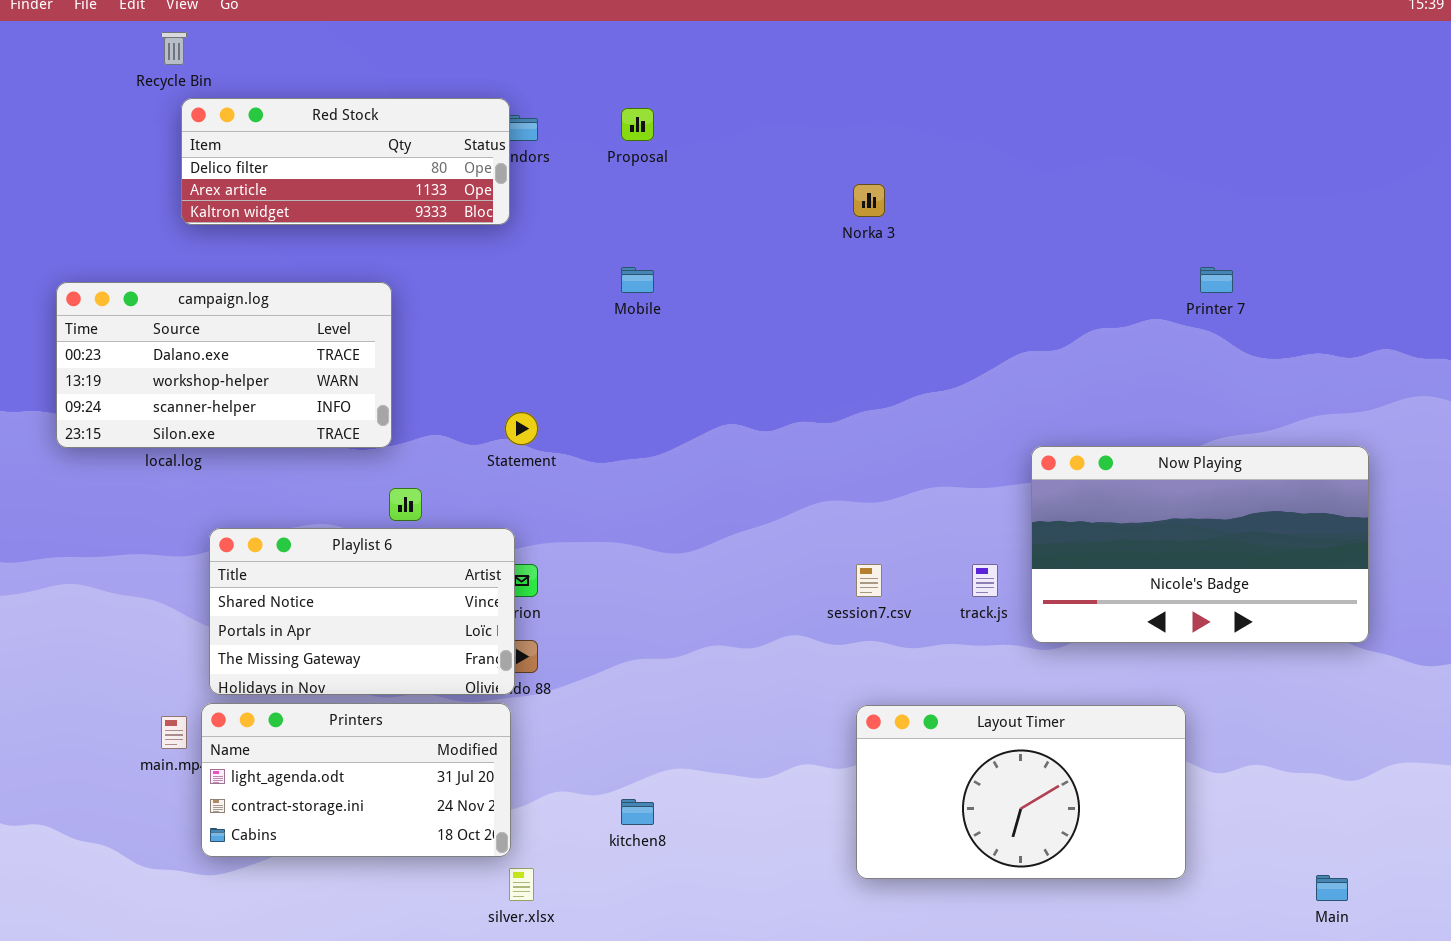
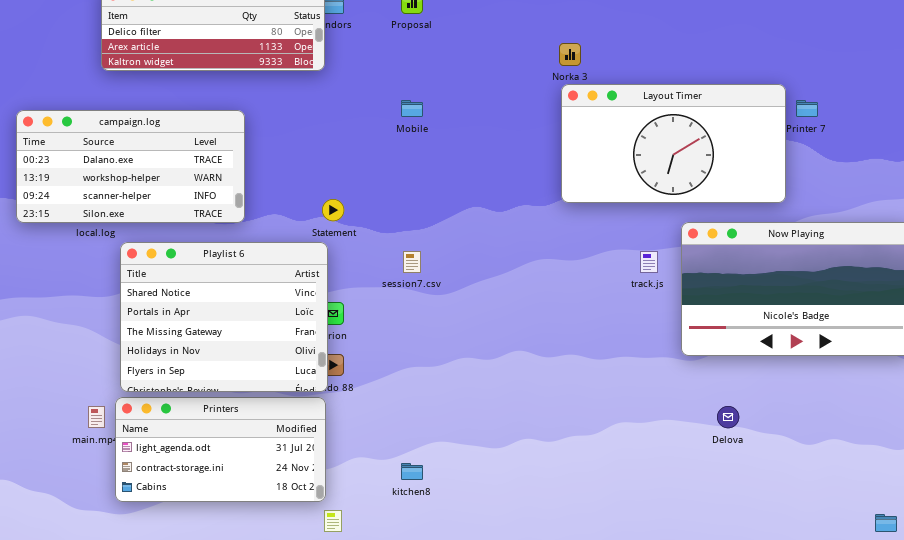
Playlist 6: [209,528,515,695] -> [120,242,328,392], resized
session7.csv: [856,564,882,597] -> [403,251,421,273], moved
track.js: [972,564,998,597] -> [640,251,658,273], moved
Layout Timer: [856,705,1186,879] -> [561,84,786,203], moved

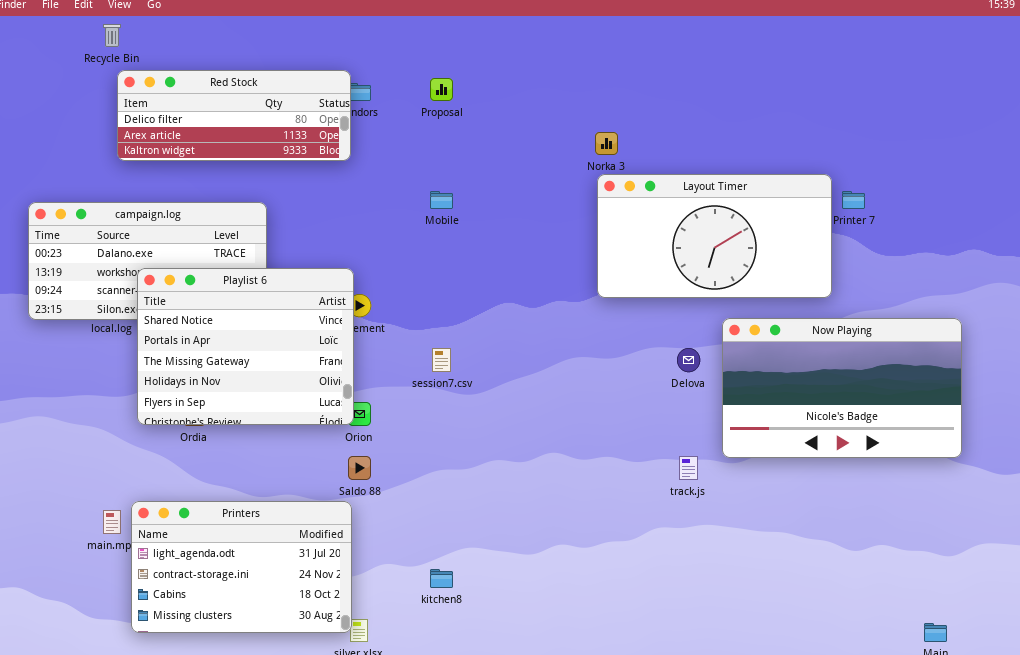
Playlist 6: [120,242,328,392] -> [137,268,354,425], moved
track.js: [640,251,658,273] -> [679,456,698,480], moved
Printers: [115,397,326,502] -> [131,501,352,633], resized
Delova: [717,406,739,428] -> [677,348,700,372], moved

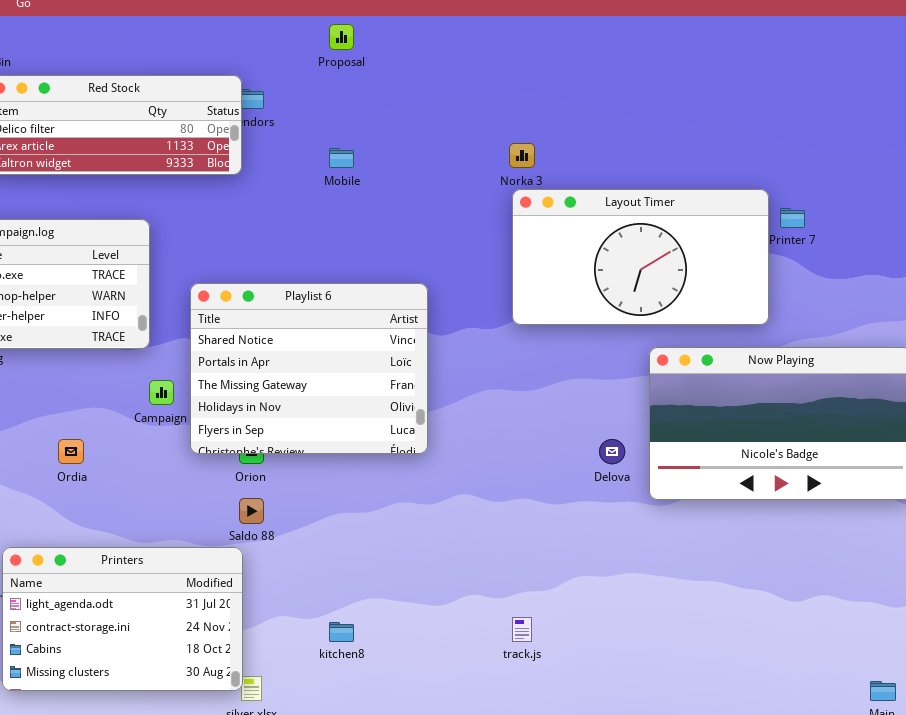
Proposal: [430,78,453,101] -> [329,24,354,50], moved
Mobile: [430,191,453,209] -> [329,148,354,168], moved
Playlist 6: [137,268,354,425] -> [190,283,428,454], moved
Delova: [677,348,700,372] -> [599,439,625,464], moved
track.js: [679,456,698,480] -> [512,617,532,642], moved

